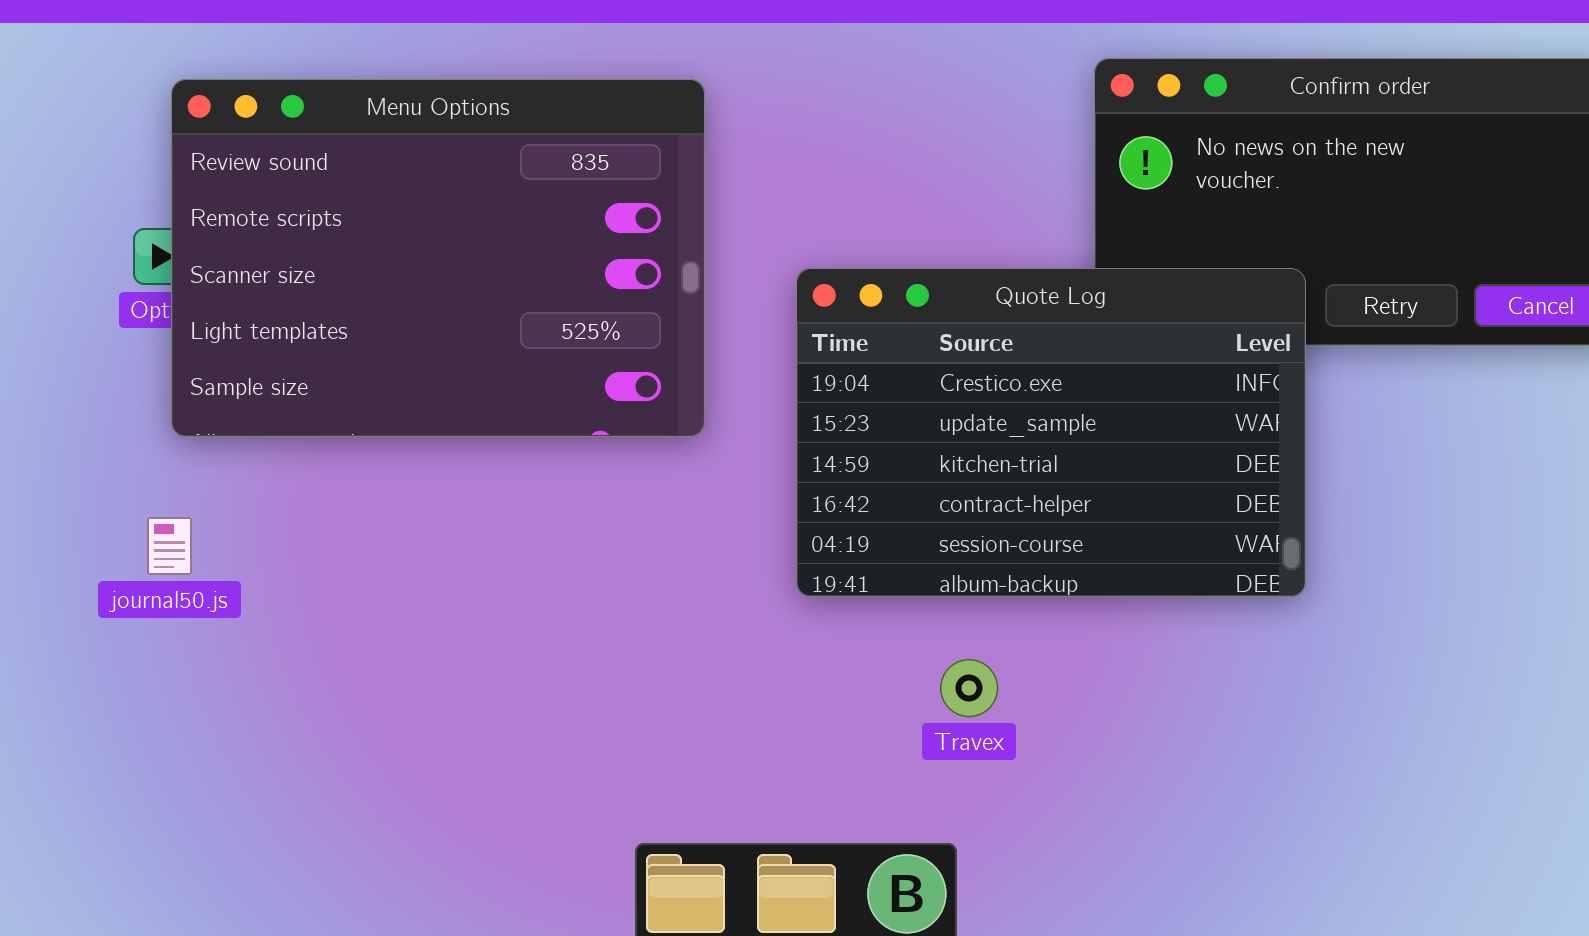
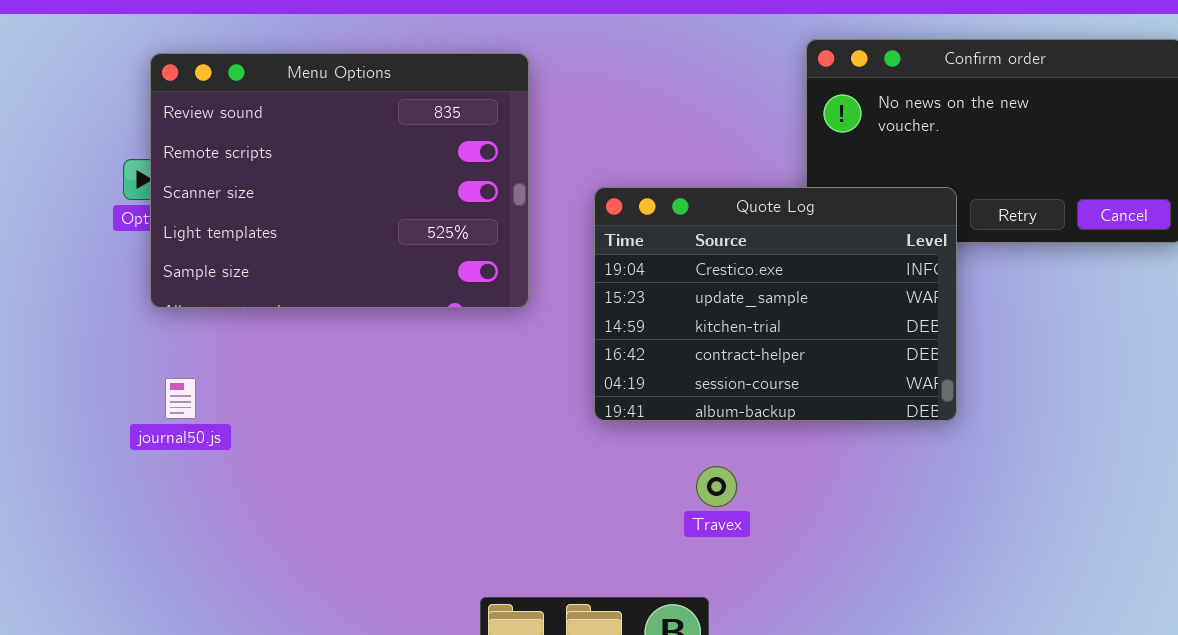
journal50.js: [147,517,192,575] -> [165,378,196,419], moved

